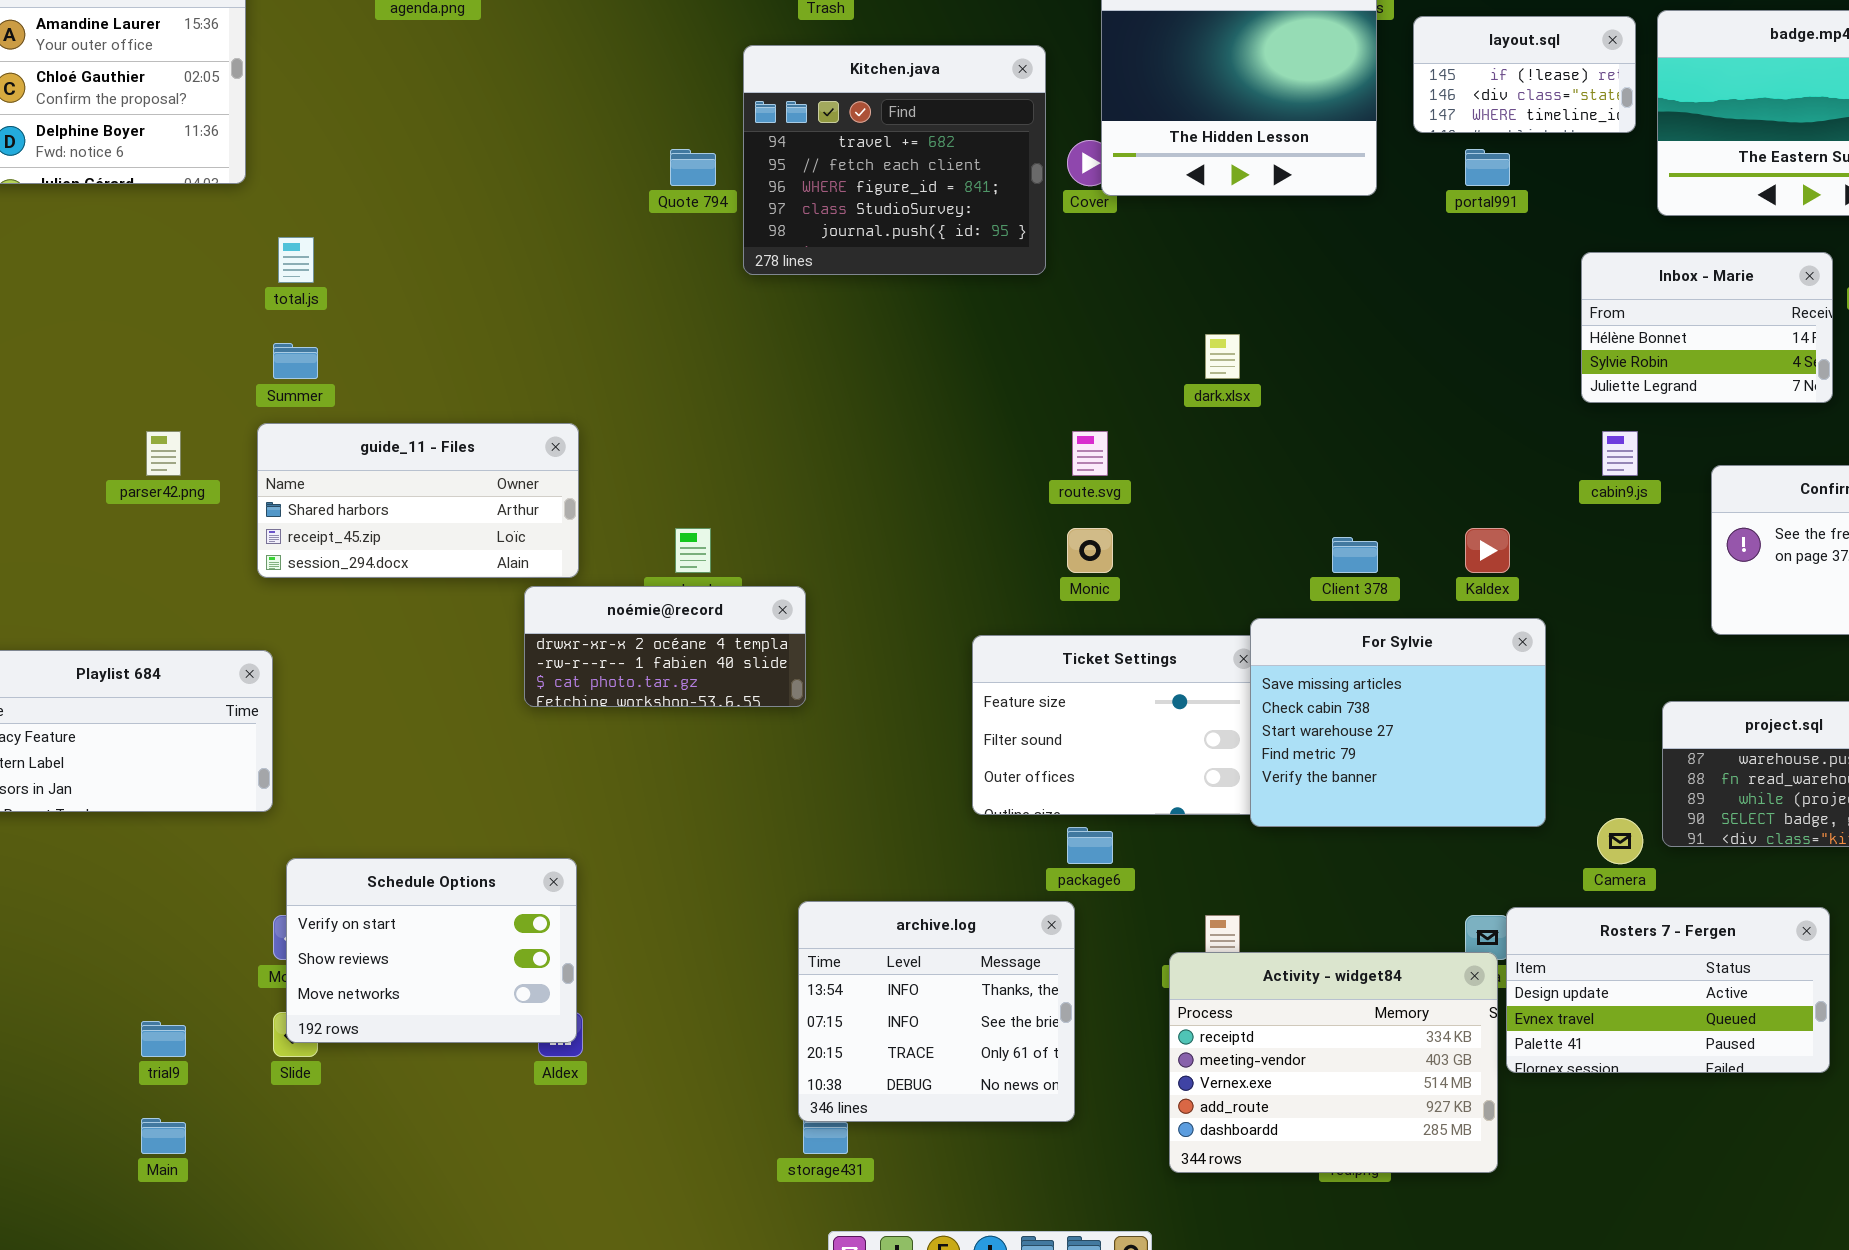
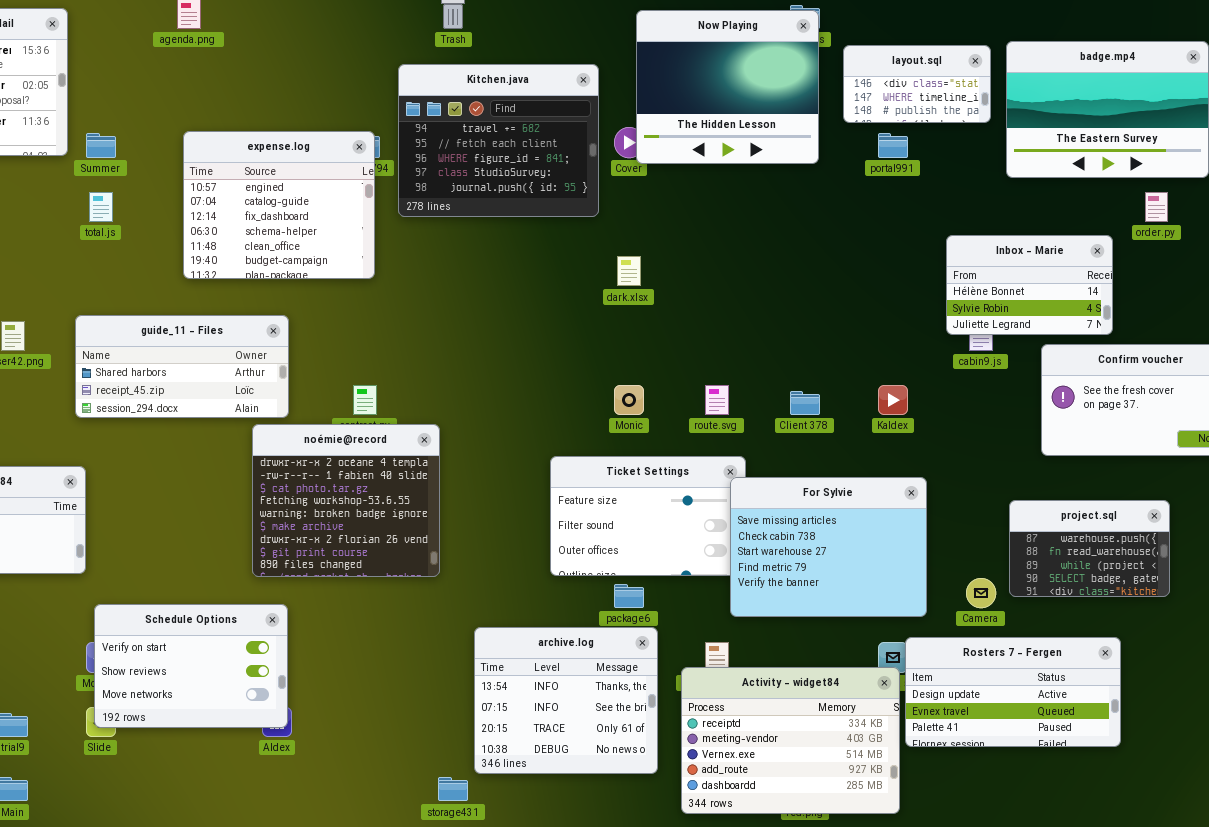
layout.sql: [1413,16,1636,133] -> [843,45,991,123], scrolled down 1 row
expense.log: none -> [183,131,375,279], opened
Inbox - Marie: [1581,252,1833,403] -> [946,235,1113,335], moved
dark.xlsx: [1205,334,1240,379] -> [617,256,641,286], moved
Summer: [273,343,318,379] -> [86,133,116,158], moved
route.svg: [1072,431,1108,476] -> [705,385,729,415], moved
noémie@record: [524,586,806,707] -> [252,424,440,577], resized
For Sylvie: [1250,618,1546,827] -> [730,477,927,617], moved
archive.log: [798,901,1075,1122] -> [474,627,658,774], moved

